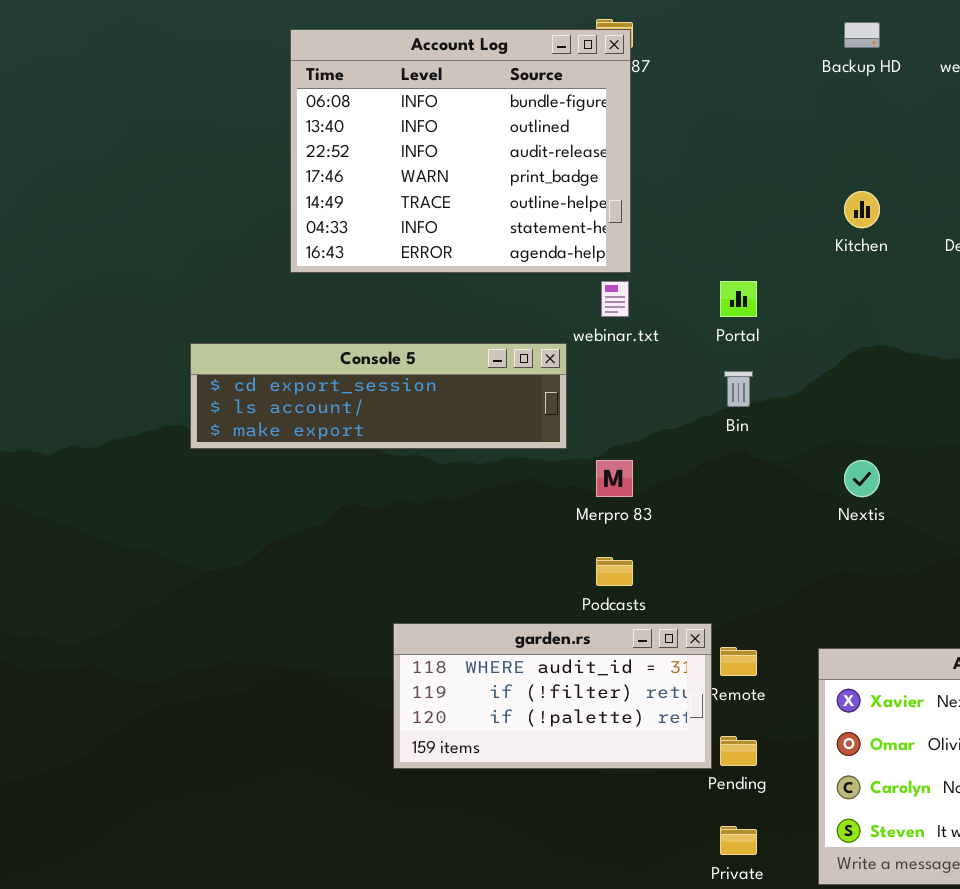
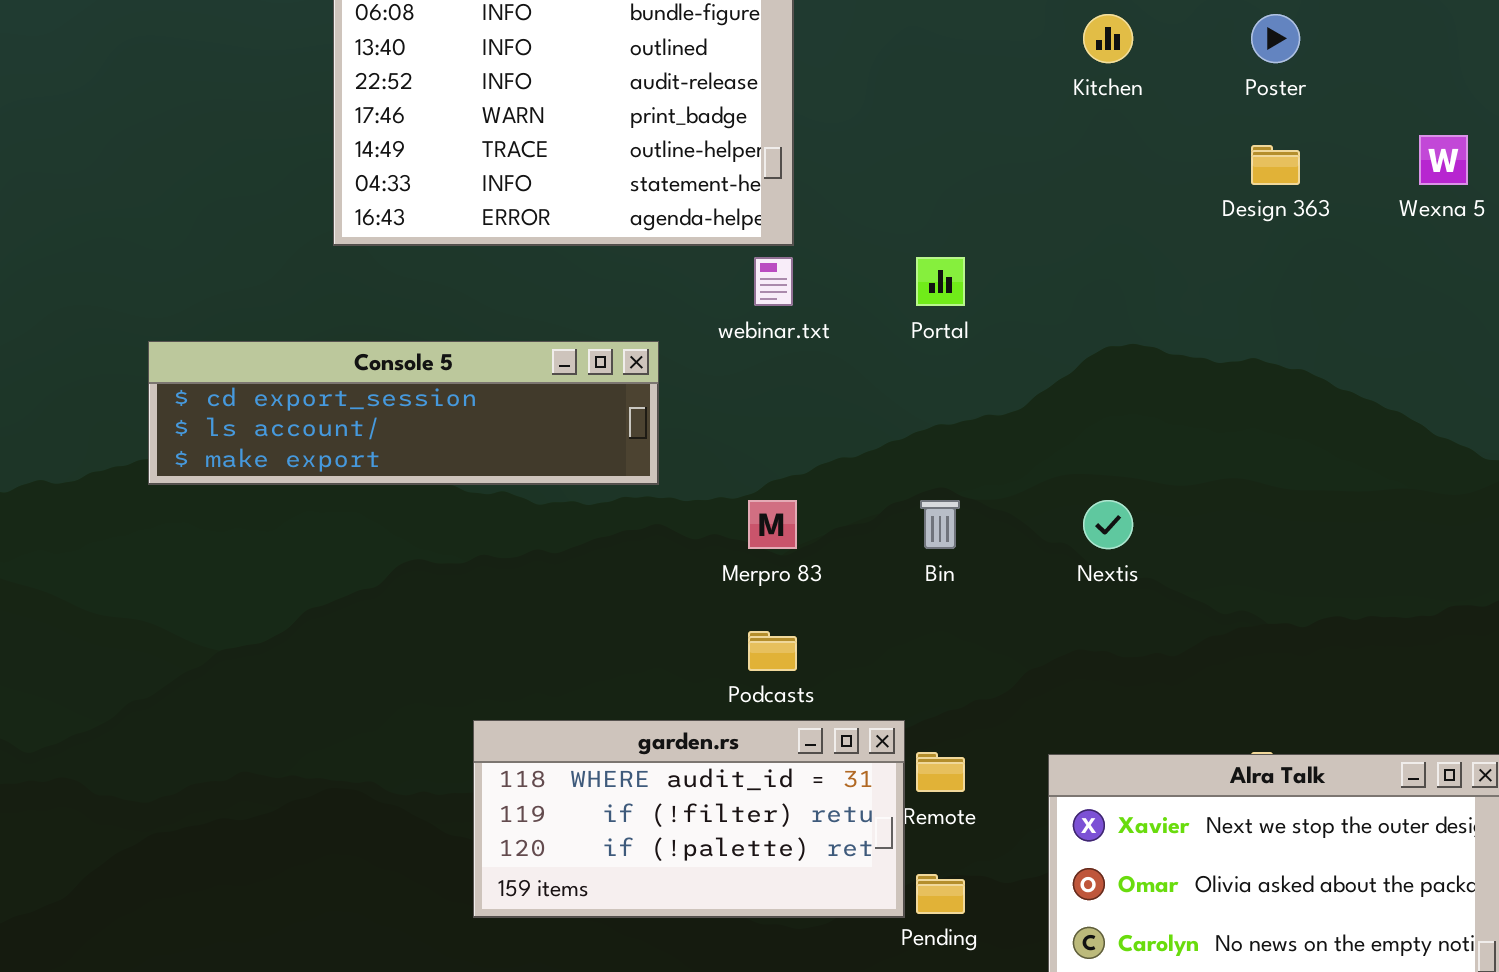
Kitchen: [844,191,880,228] -> [1083,14,1133,63], moved
Console 5: [190,343,567,449] -> [148,341,659,485], moved
Bin: [724,371,753,407] -> [920,500,960,549], moved

